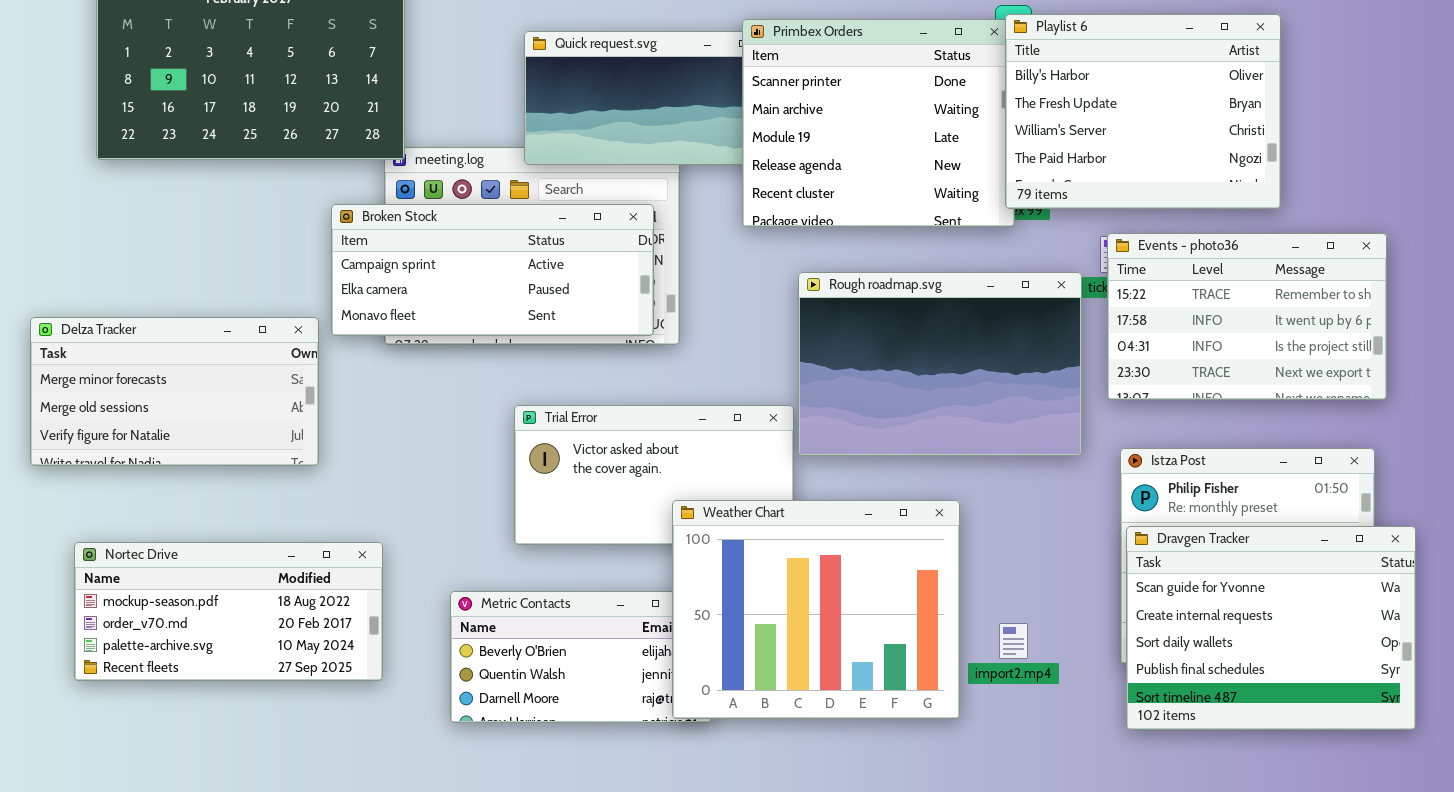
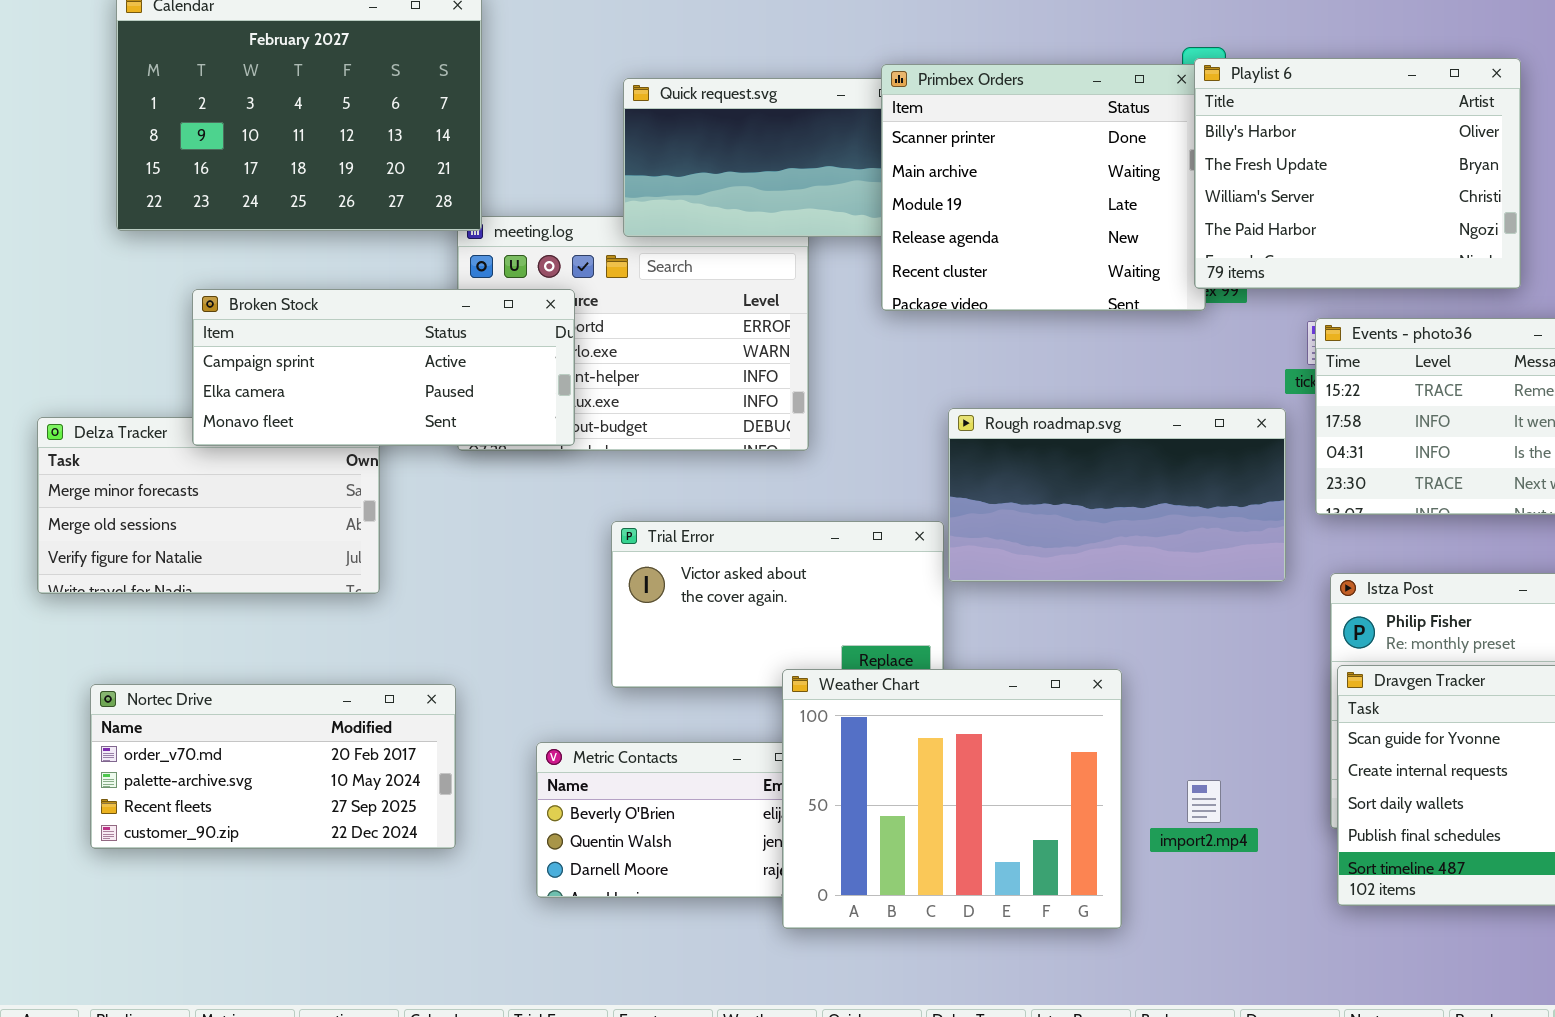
Broken Stock: [331,204,654,336] -> [192,289,575,446], moved
Rough roadmap.svg: [798,272,1082,456] -> [948,408,1286,582], resized
Weather Chart: [672,500,960,719] -> [782,669,1122,929], moved
Nortec Drive: [74,542,383,681] -> [90,684,456,849], scrolled down 1 row

